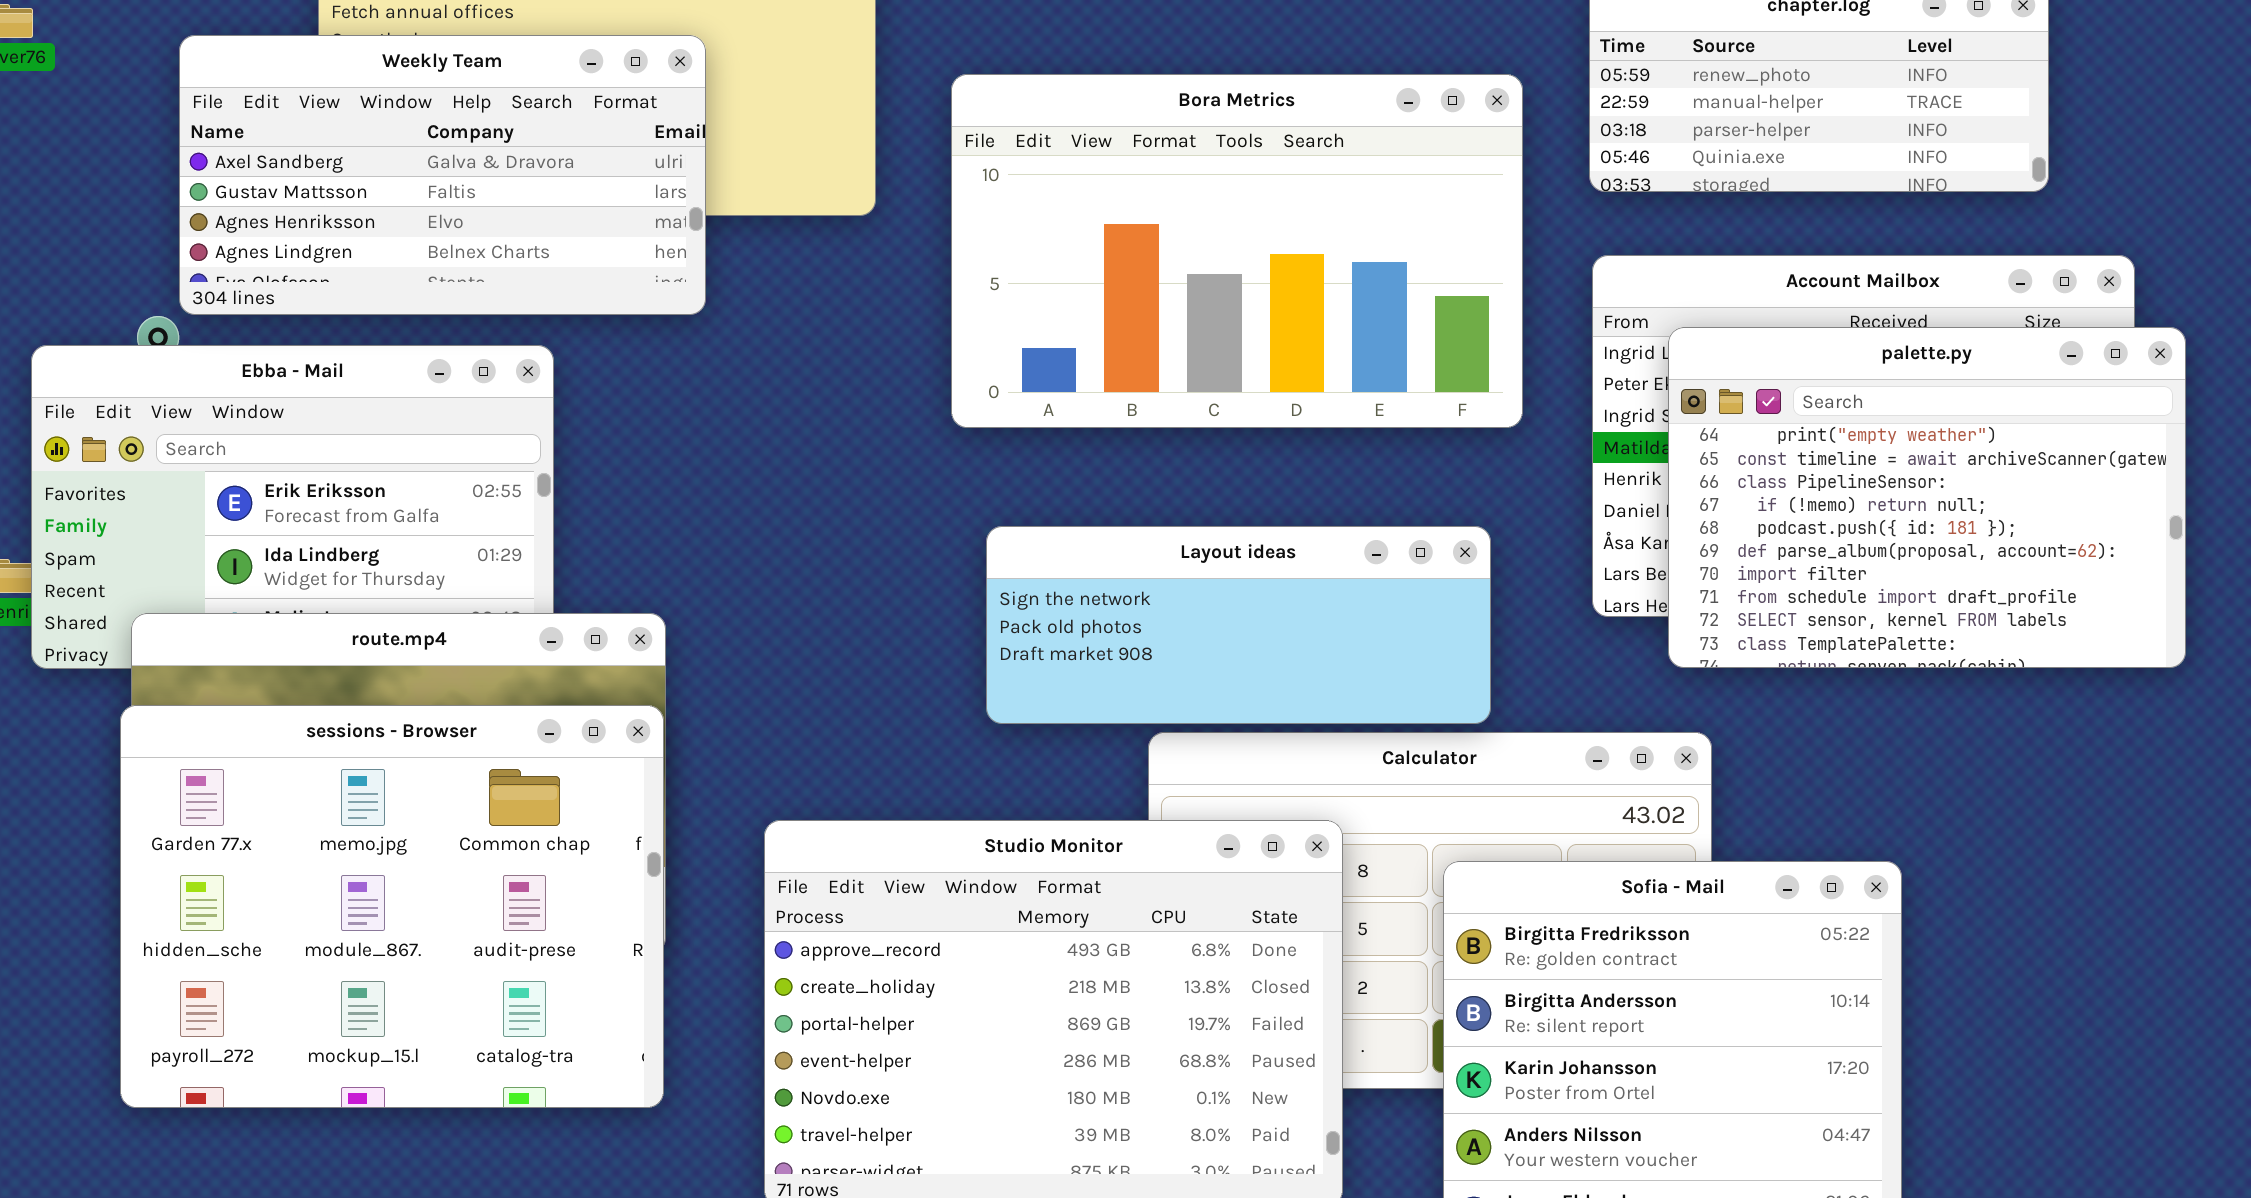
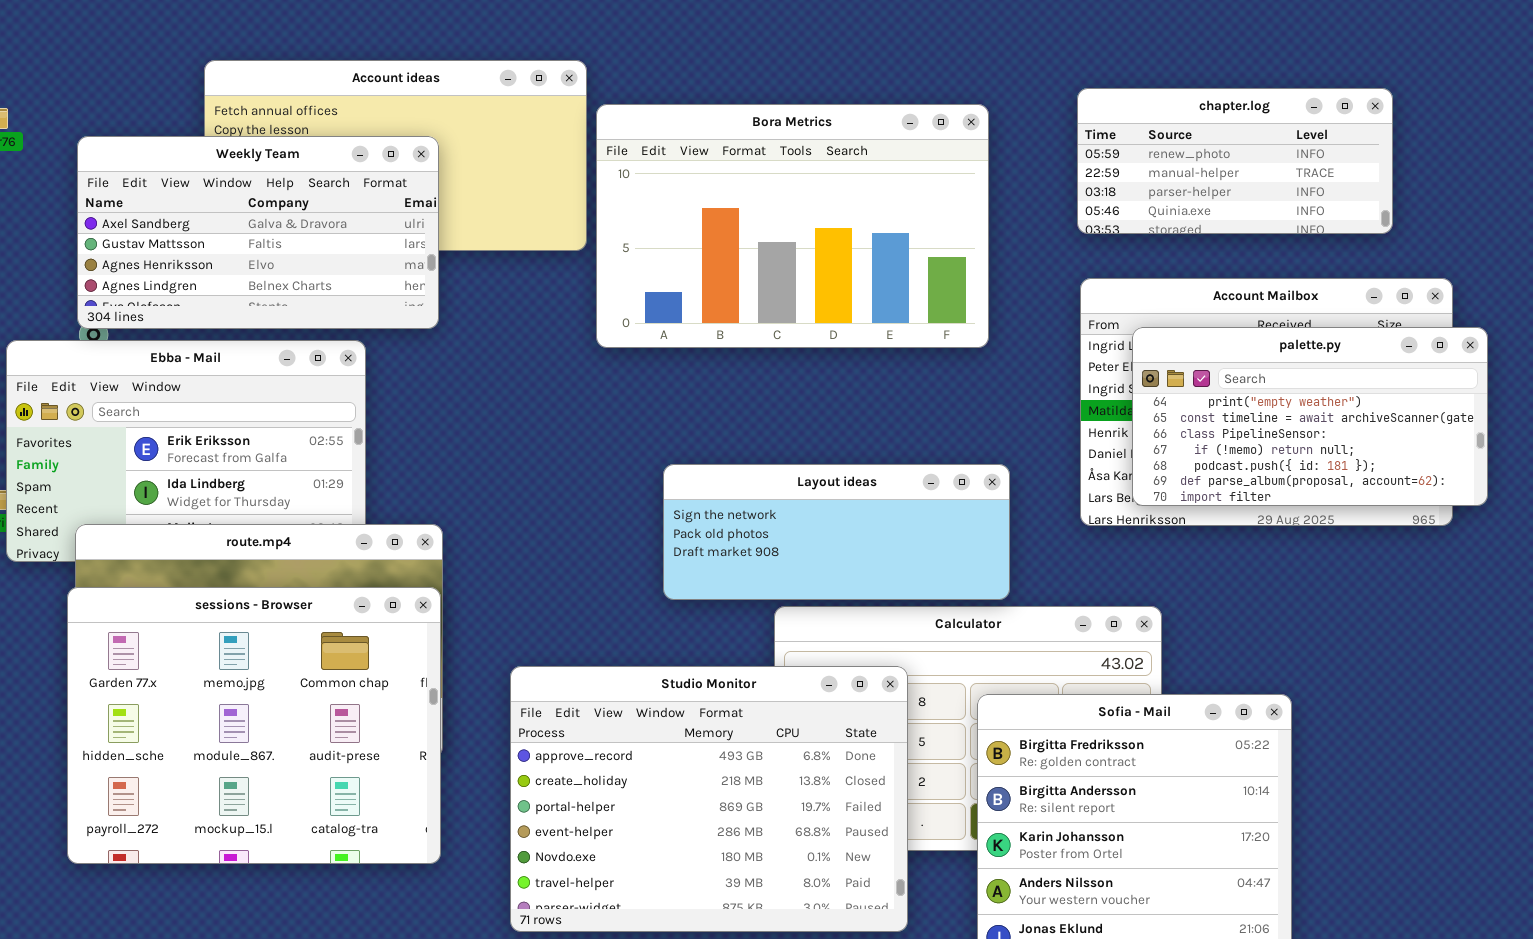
Weekly Team: [179,35,706,315] -> [77,136,439,329], moved
Bora Metrics: [951,74,1523,428] -> [596,104,989,348], moved
palette.py: [1668,327,2186,668] -> [1132,327,1488,506], resized

